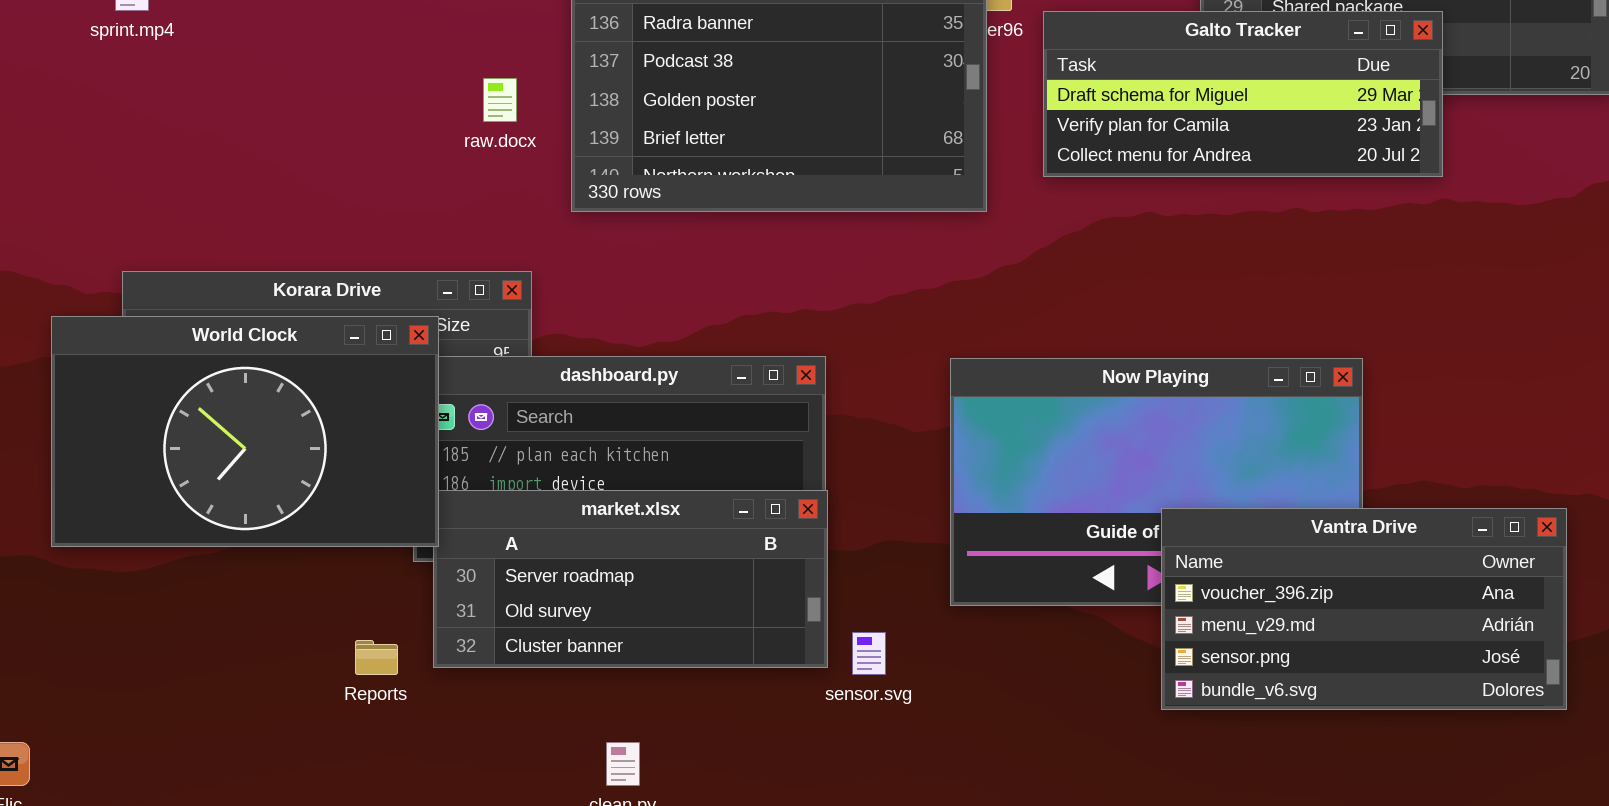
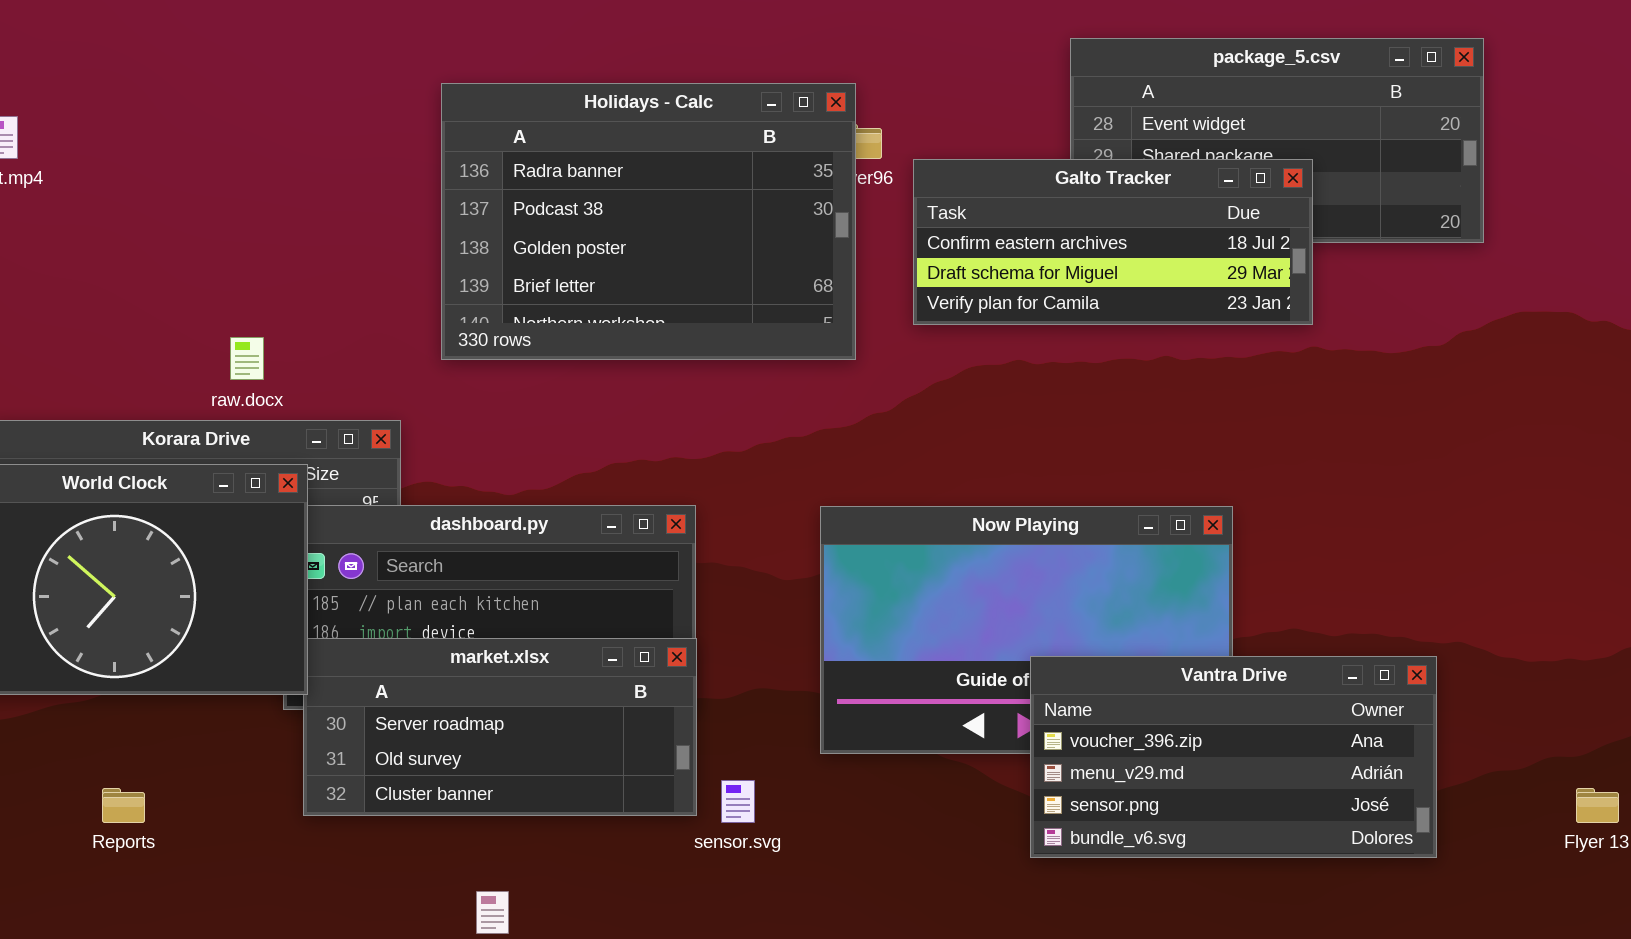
Galto Tracker: [1043,11,1443,177] -> [913,159,1313,325], scrolled up 1 row
raw.docx: [483,78,517,122] -> [230,337,264,380], moved
Reports: [355,640,398,675] -> [102,788,145,823], moved

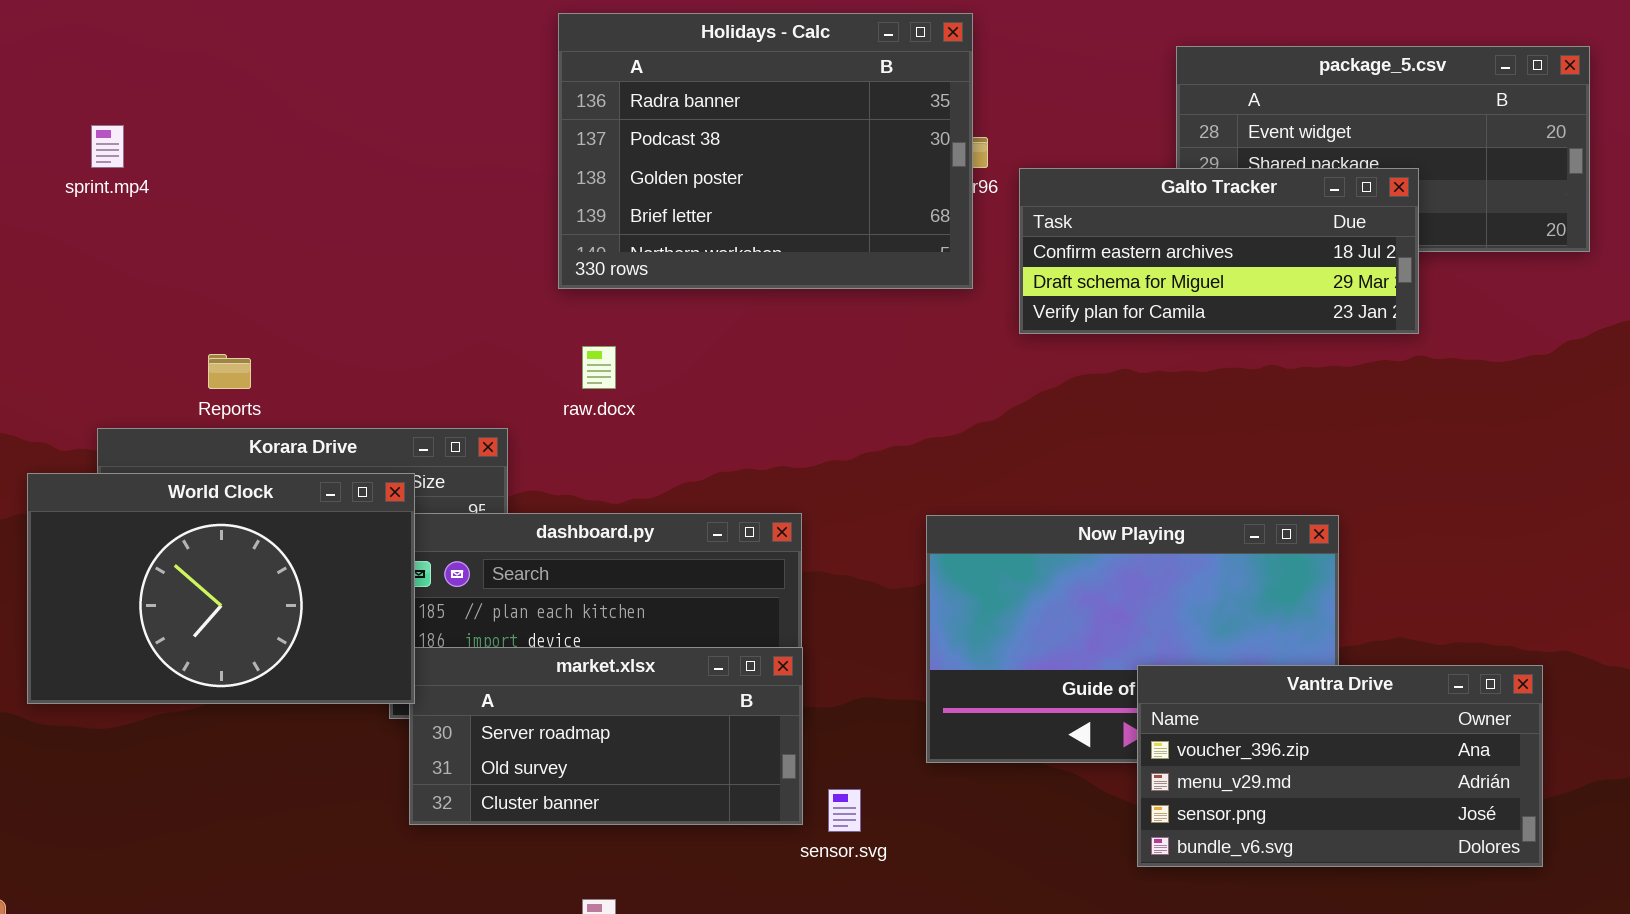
Holidays - Calc: [441,83,856,360] -> [558,13,973,289], moved
raw.docx: [230,337,264,380] -> [582,346,616,389], moved
Reports: [102,788,145,823] -> [208,354,251,389], moved

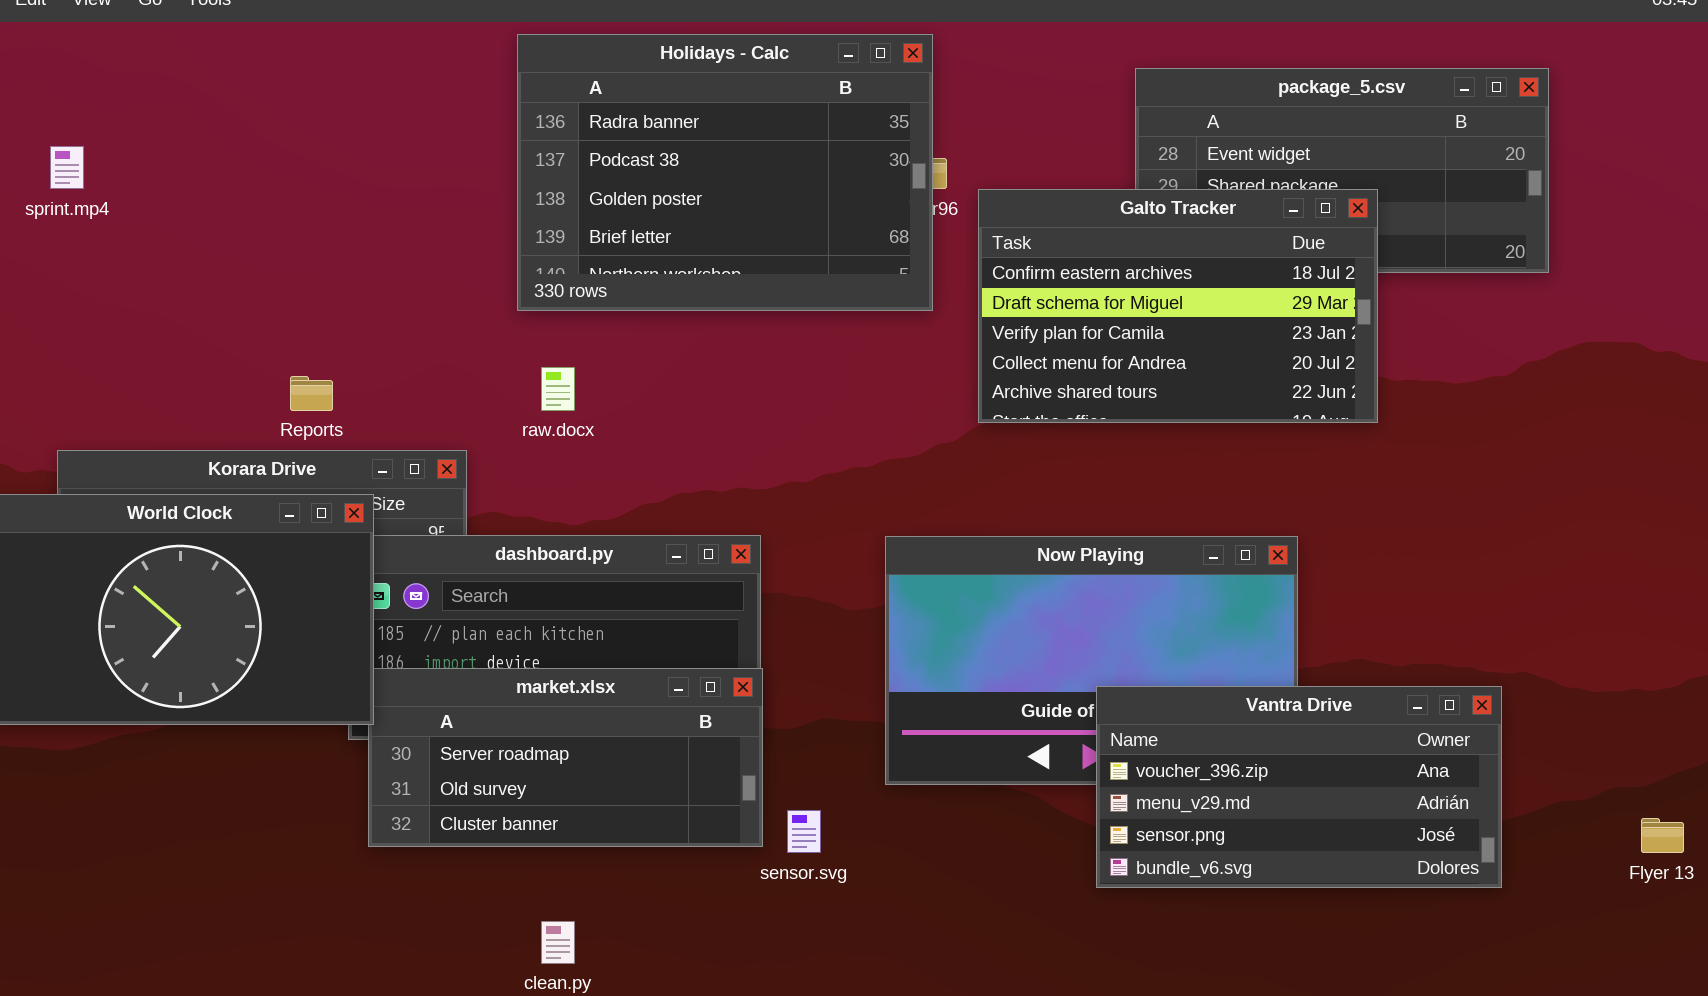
Galto Tracker: [1019,168,1419,334] -> [978,189,1378,423], resized
Reports: [208,354,251,389] -> [290,376,333,411], moved

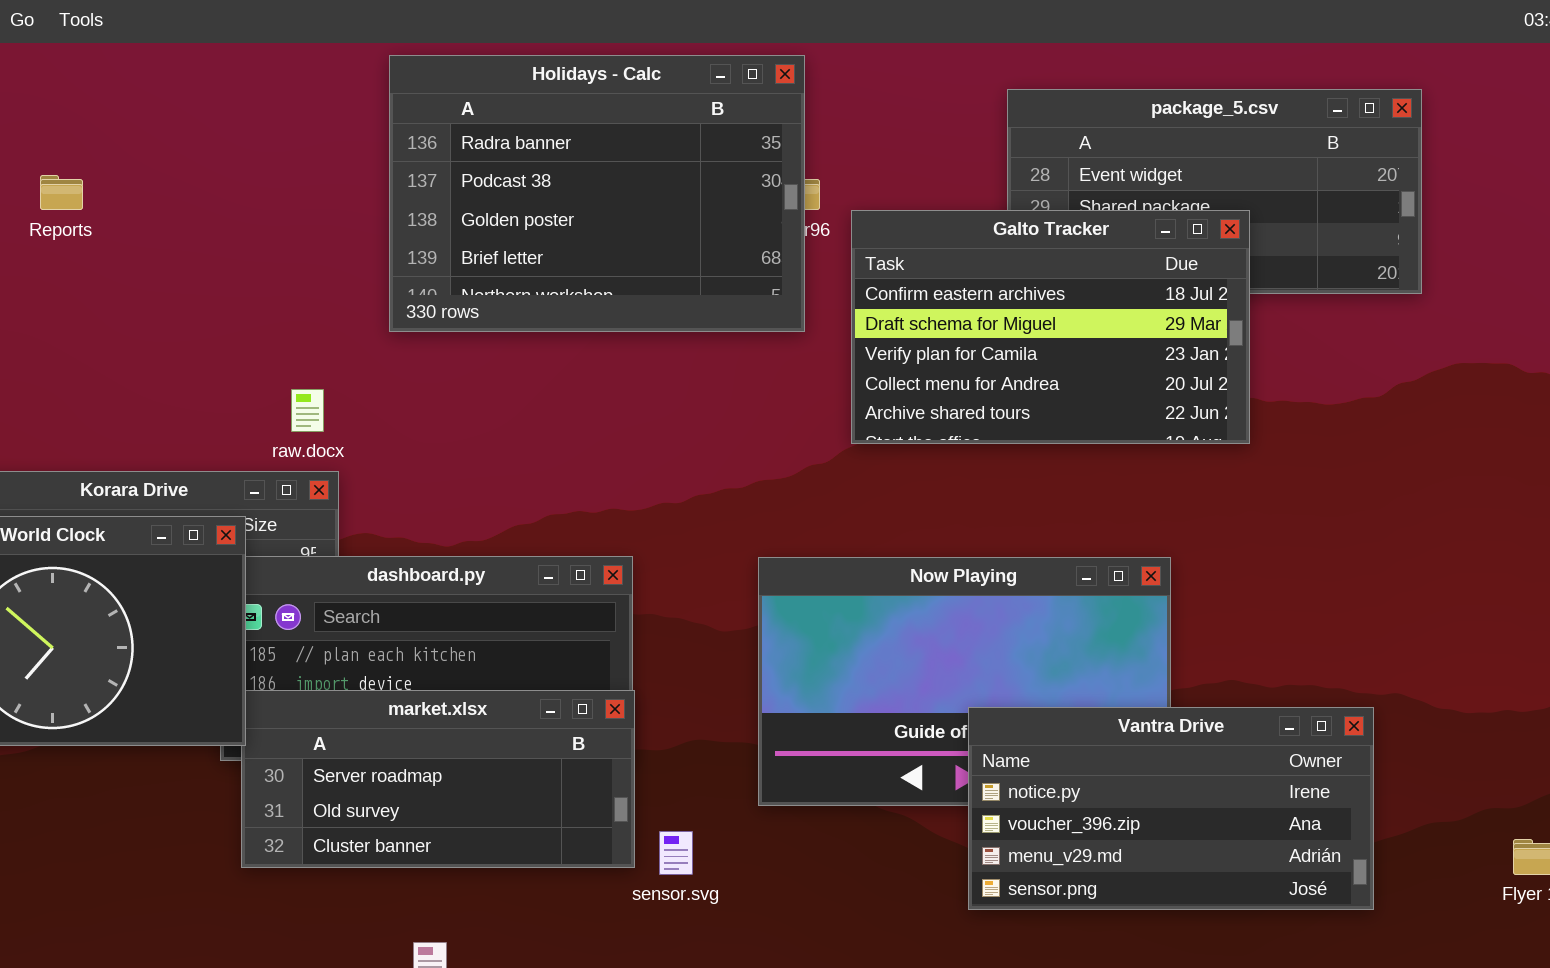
raw.docx: [541,367,575,411] -> [291,389,324,432], moved
Reports: [290,376,333,411] -> [40,175,83,210], moved
Vantra Drive: [1096,686,1502,888] -> [968,707,1374,910], scrolled up 1 row

